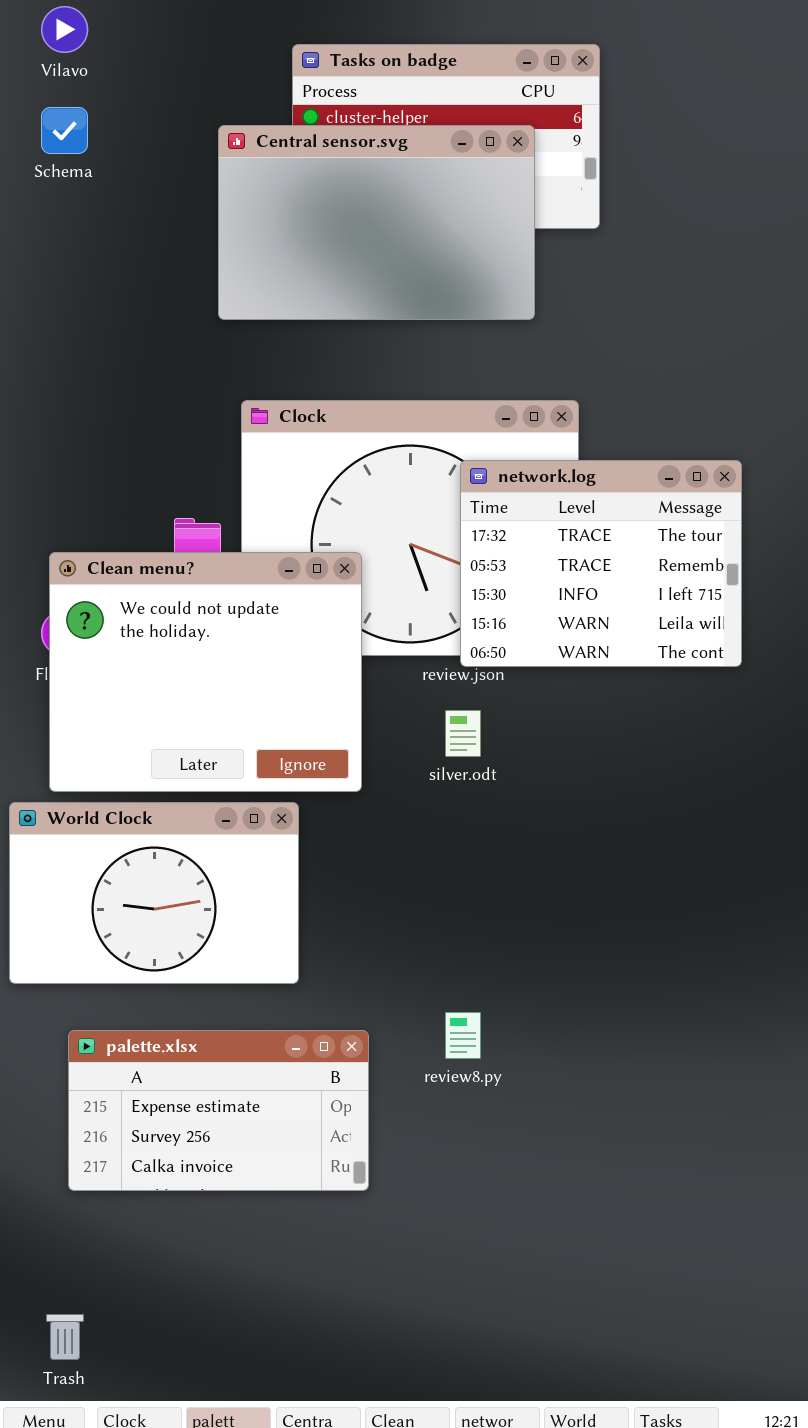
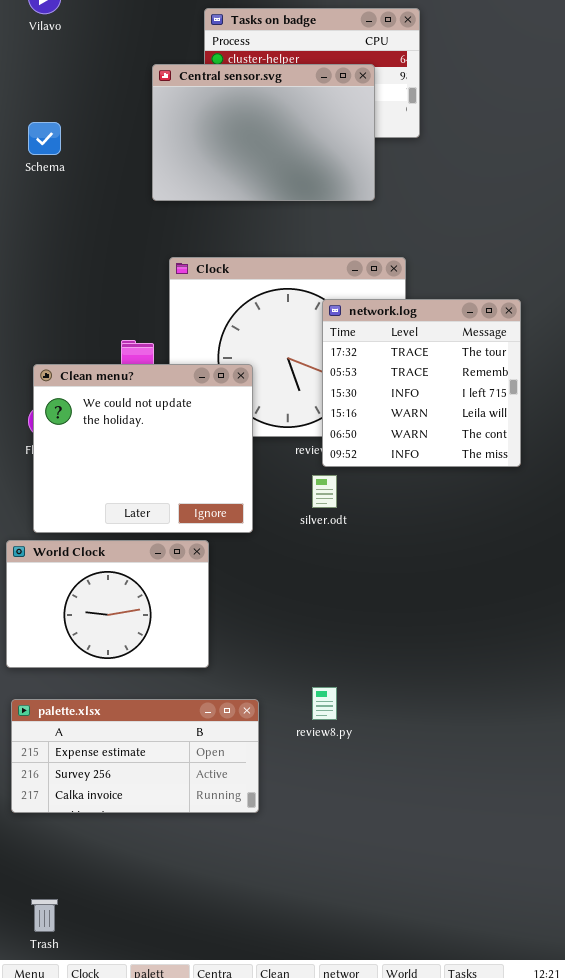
Schema: [41,107,88,154] -> [28,122,61,155], moved
network.log: [460,460,742,667] -> [322,299,521,467], resized
palette.xlsx: [68,1030,369,1191] -> [11,699,259,813], resized

